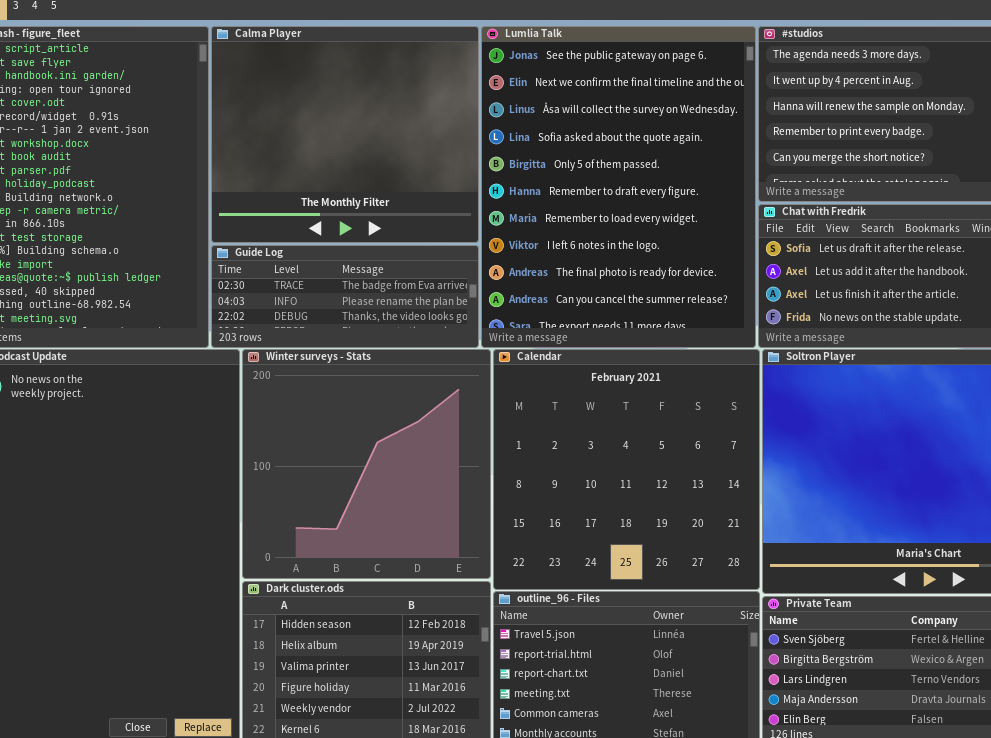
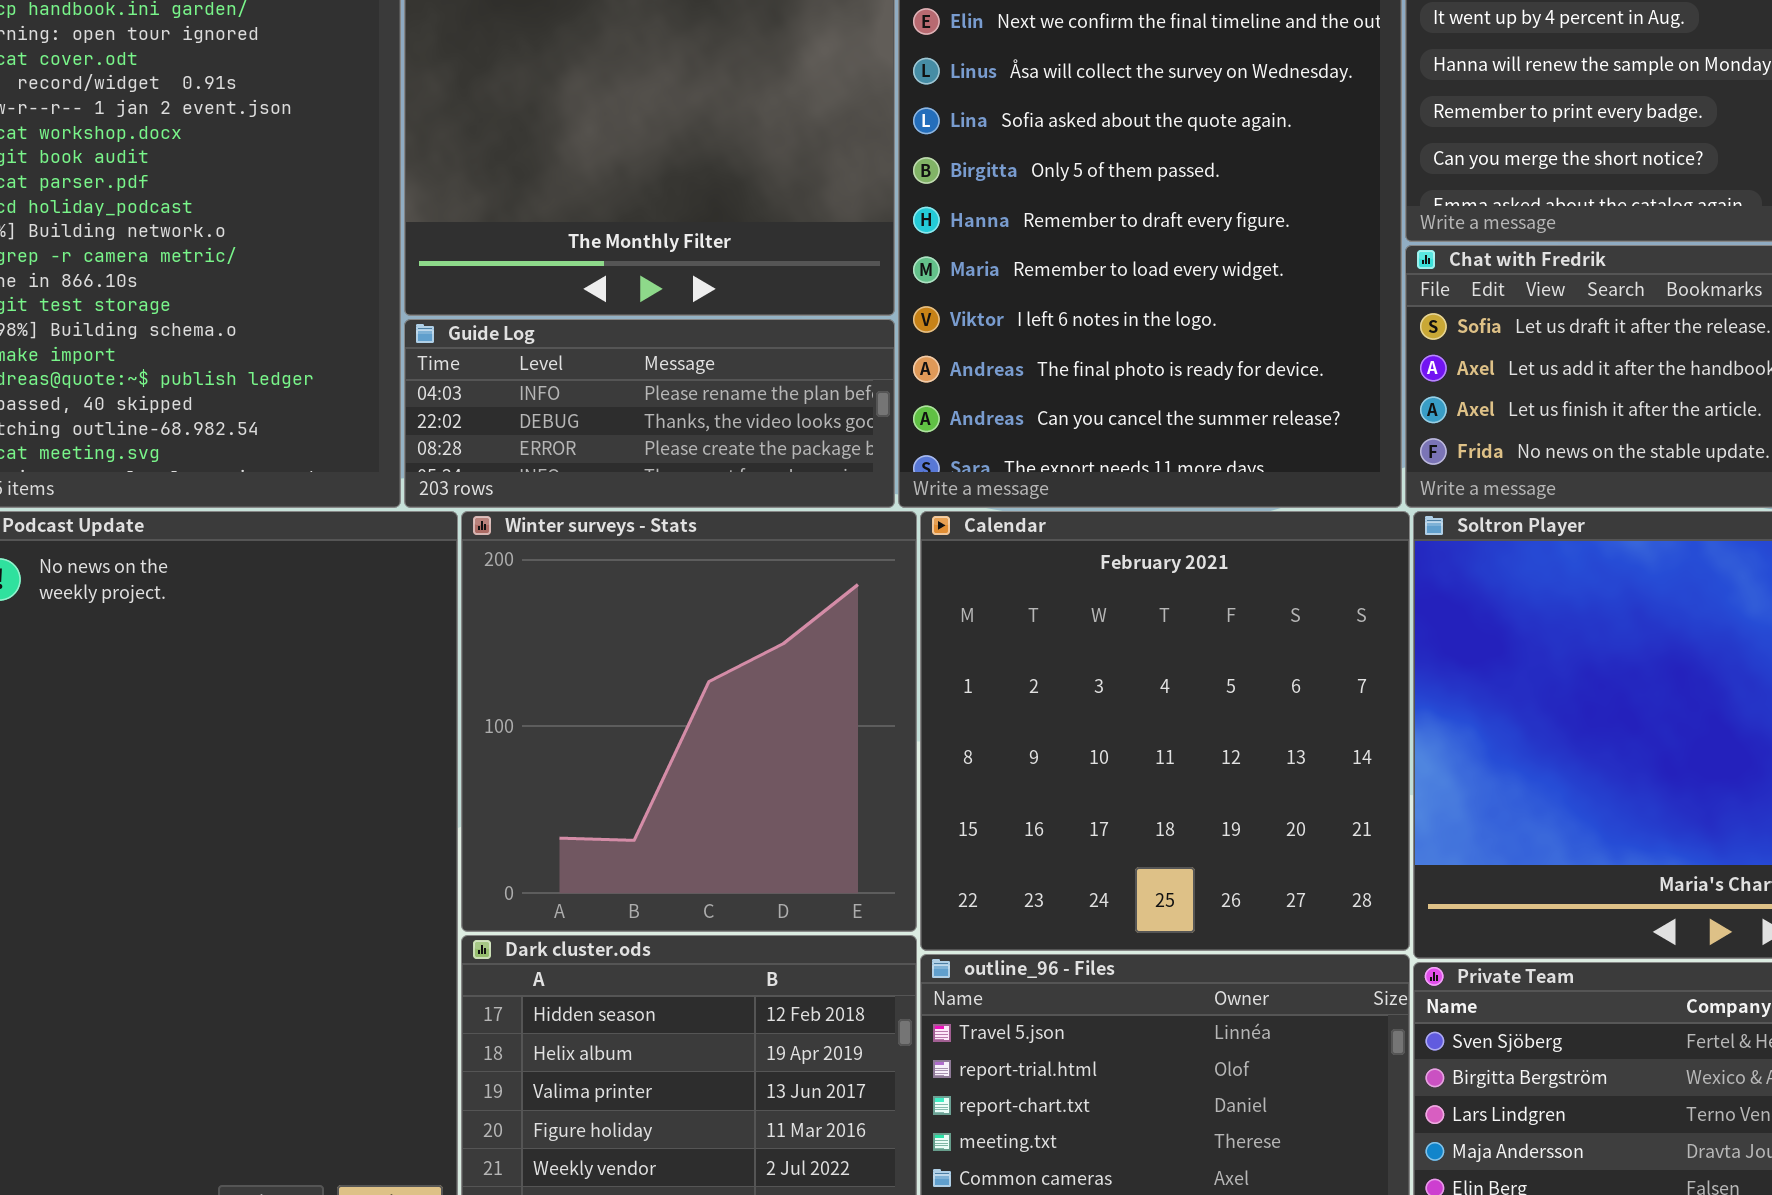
Guide Log: [211,245,479,348] -> [404,319,895,508], scrolled down 1 row

